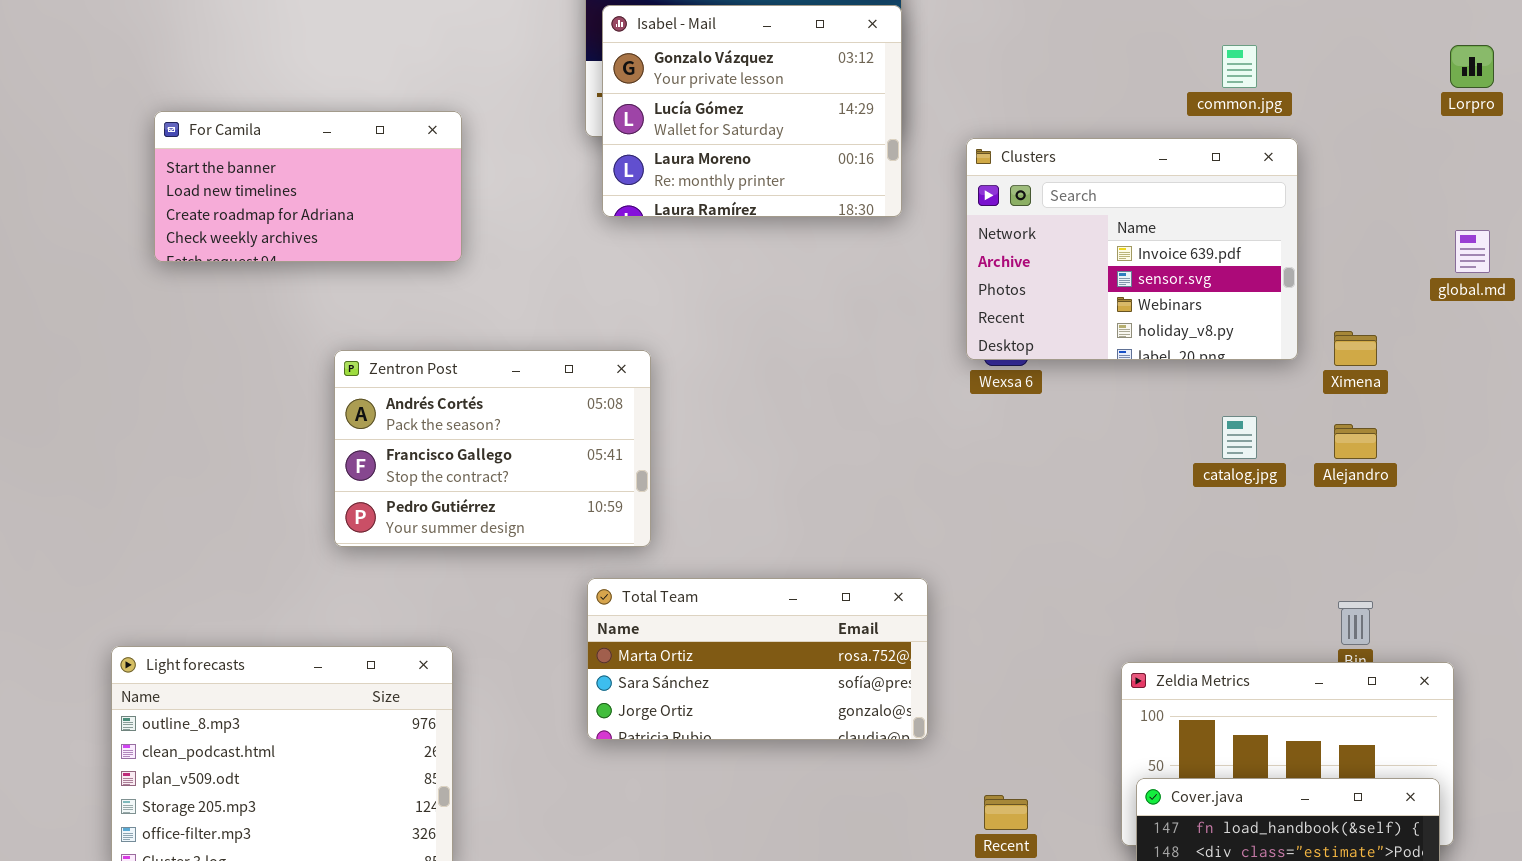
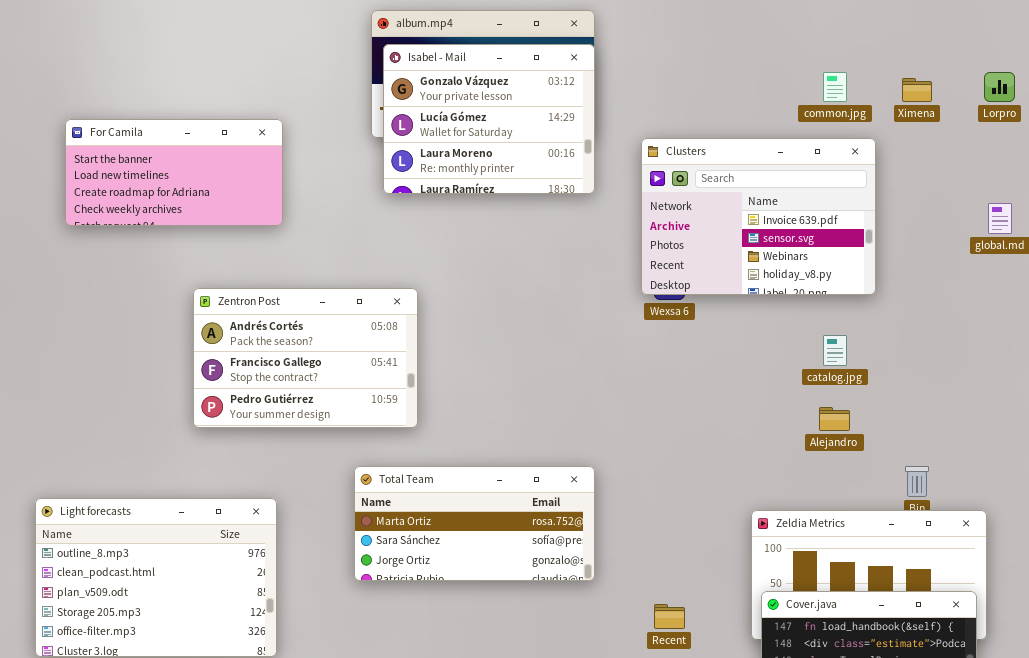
Ximena: [1334,331,1377,366] -> [902,78,932,102], moved
Alejandro: [1334,424,1377,459] -> [819,407,850,431], moved
Total Team: [587,578,928,740] -> [354,466,595,581], moved

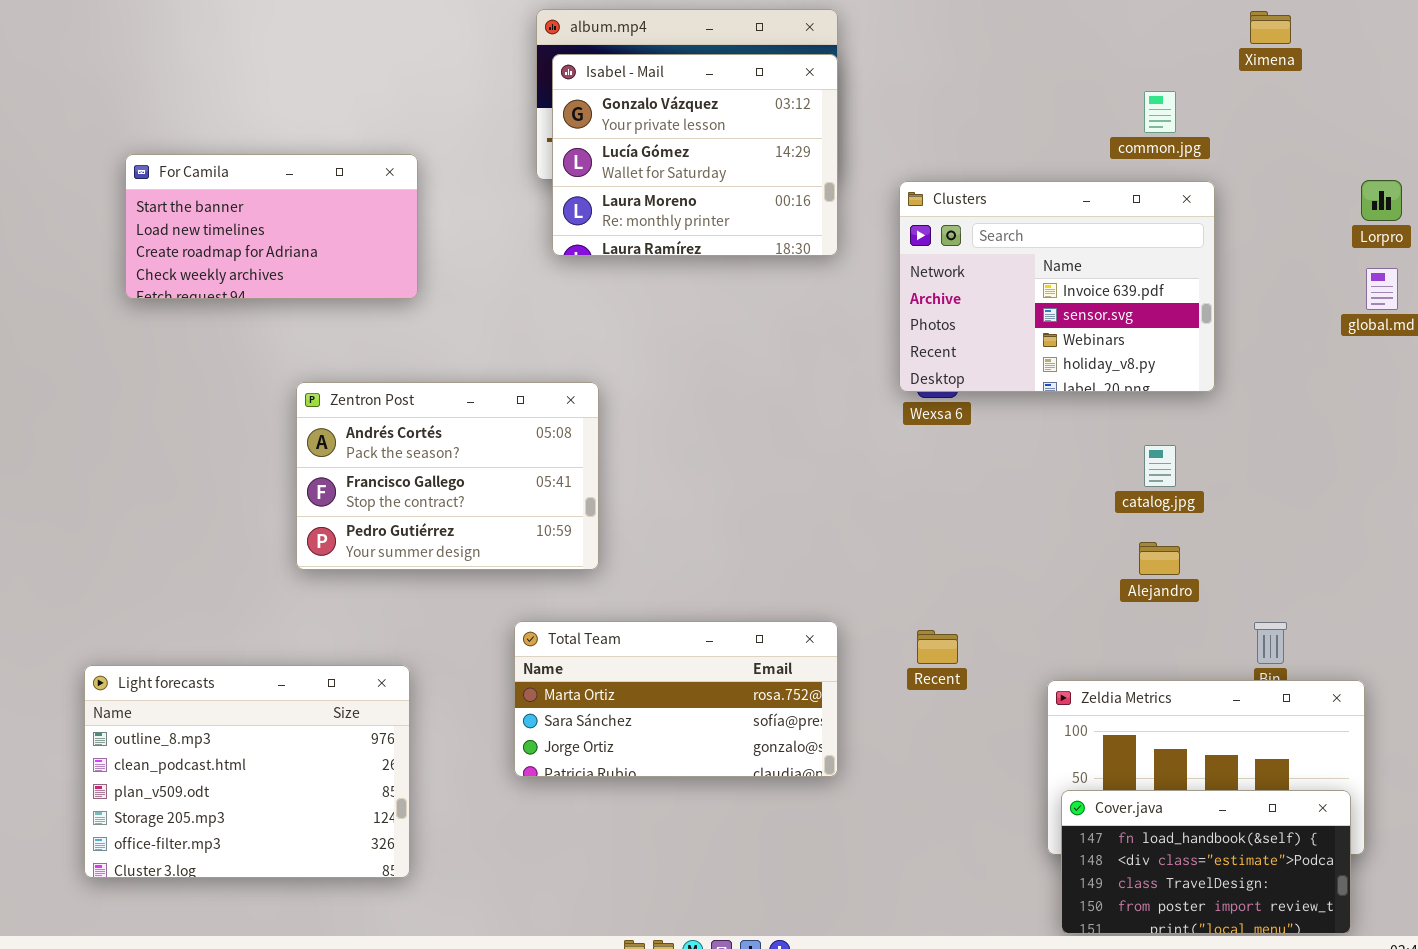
Lorpro: [984,72,1015,102] -> [1361,180,1402,221], moved
Ximena: [902,78,932,102] -> [1250,11,1291,44], moved
Recent: [654,604,685,629] -> [917,630,958,664], moved

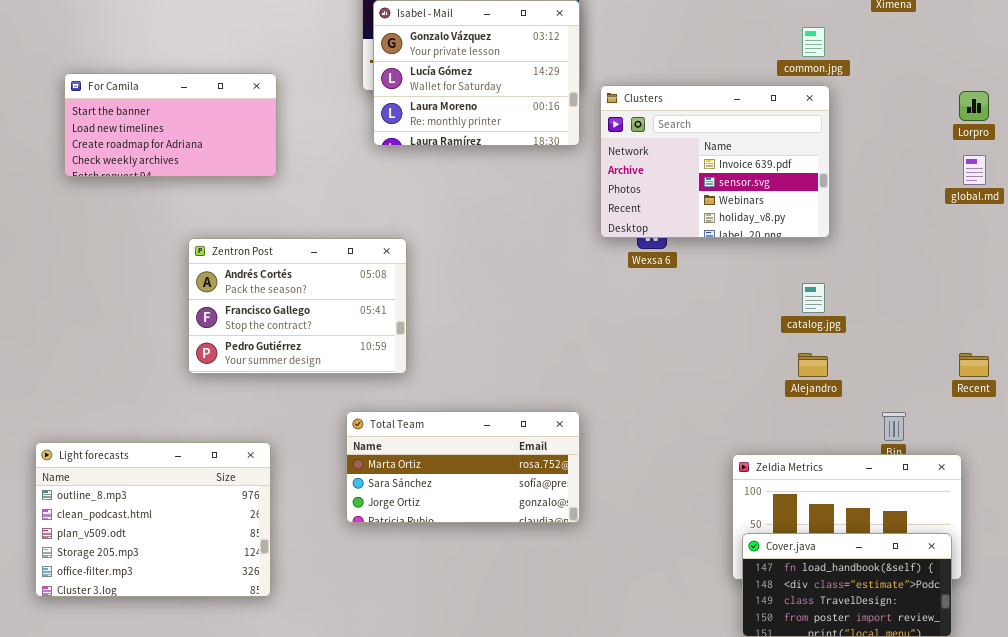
Clusters: [899,181,1215,392] -> [600,85,830,238], moved
Recent: [917,630,958,664] -> [959,353,989,377], moved

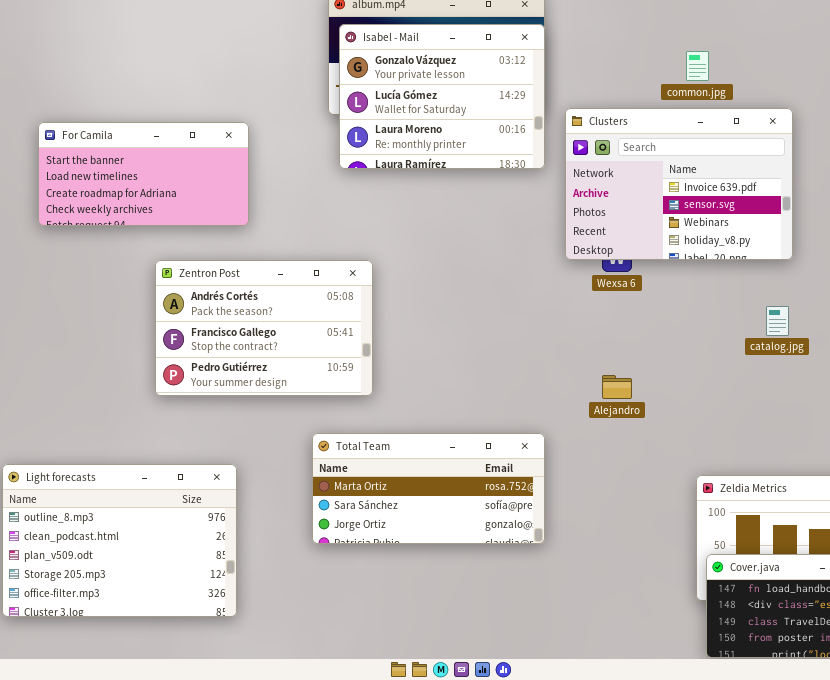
common.jpg: [802,27,825,57] -> [686,51,709,81], moved
For Camila: [64,73,277,177] -> [38,122,249,226], moved
Alejandro: [798,353,828,377] -> [602,375,632,399], moved

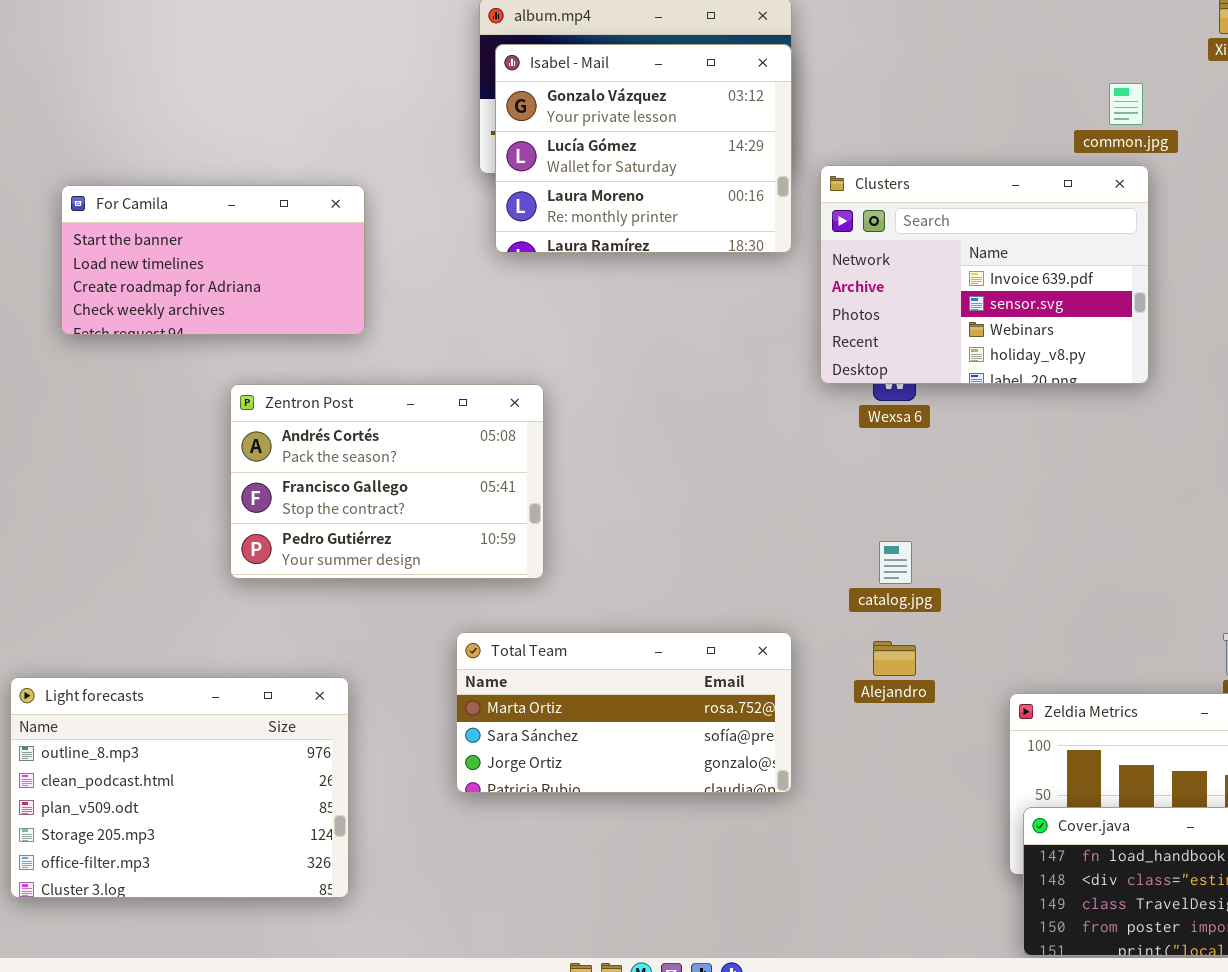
common.jpg: [686,51,709,81] -> [1109,83,1143,125], moved
catalog.jpg: [766,306,789,336] -> [879,541,912,584], moved
Alejandro: [602,375,632,399] -> [873,641,916,676], moved

